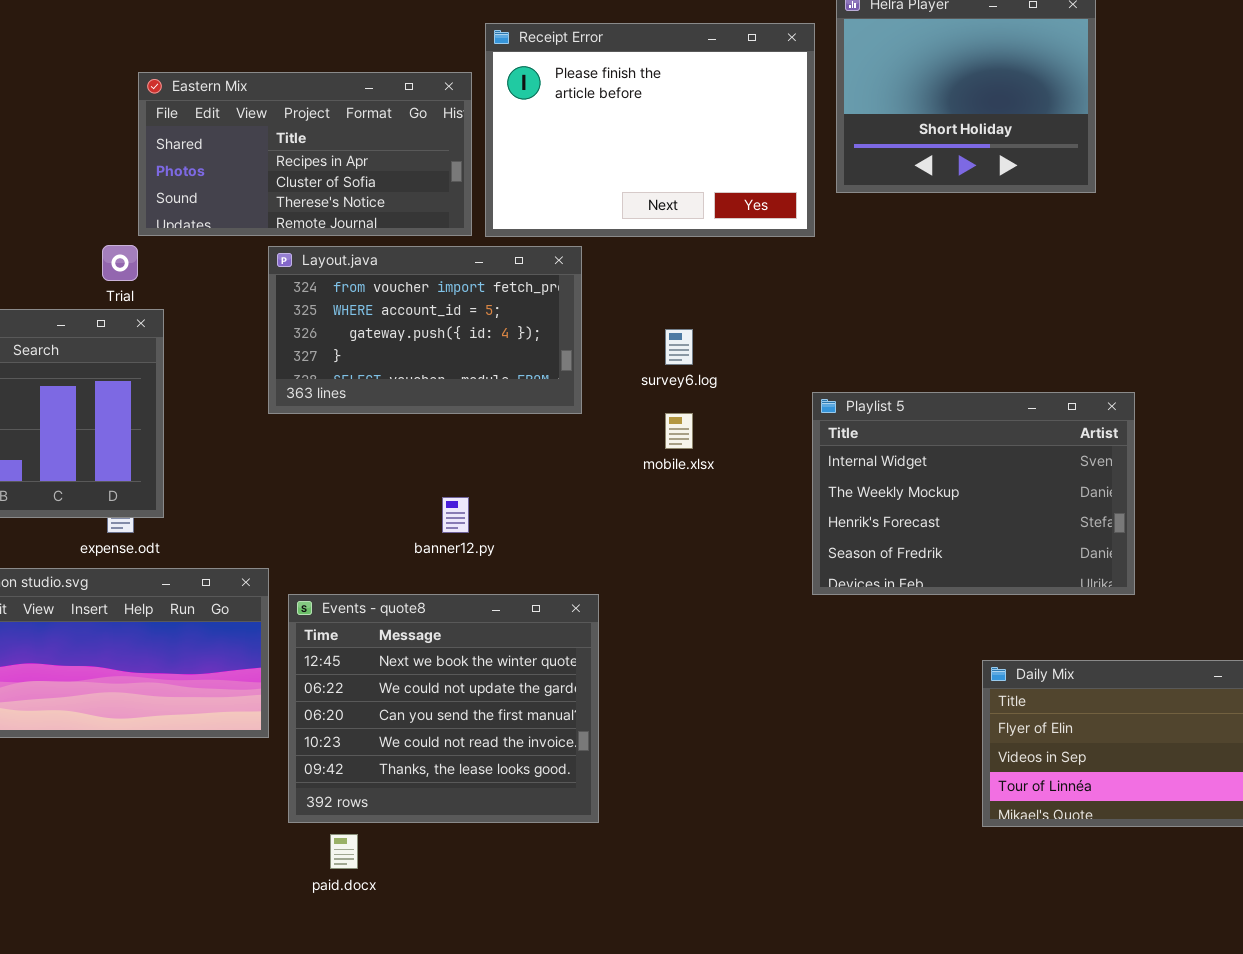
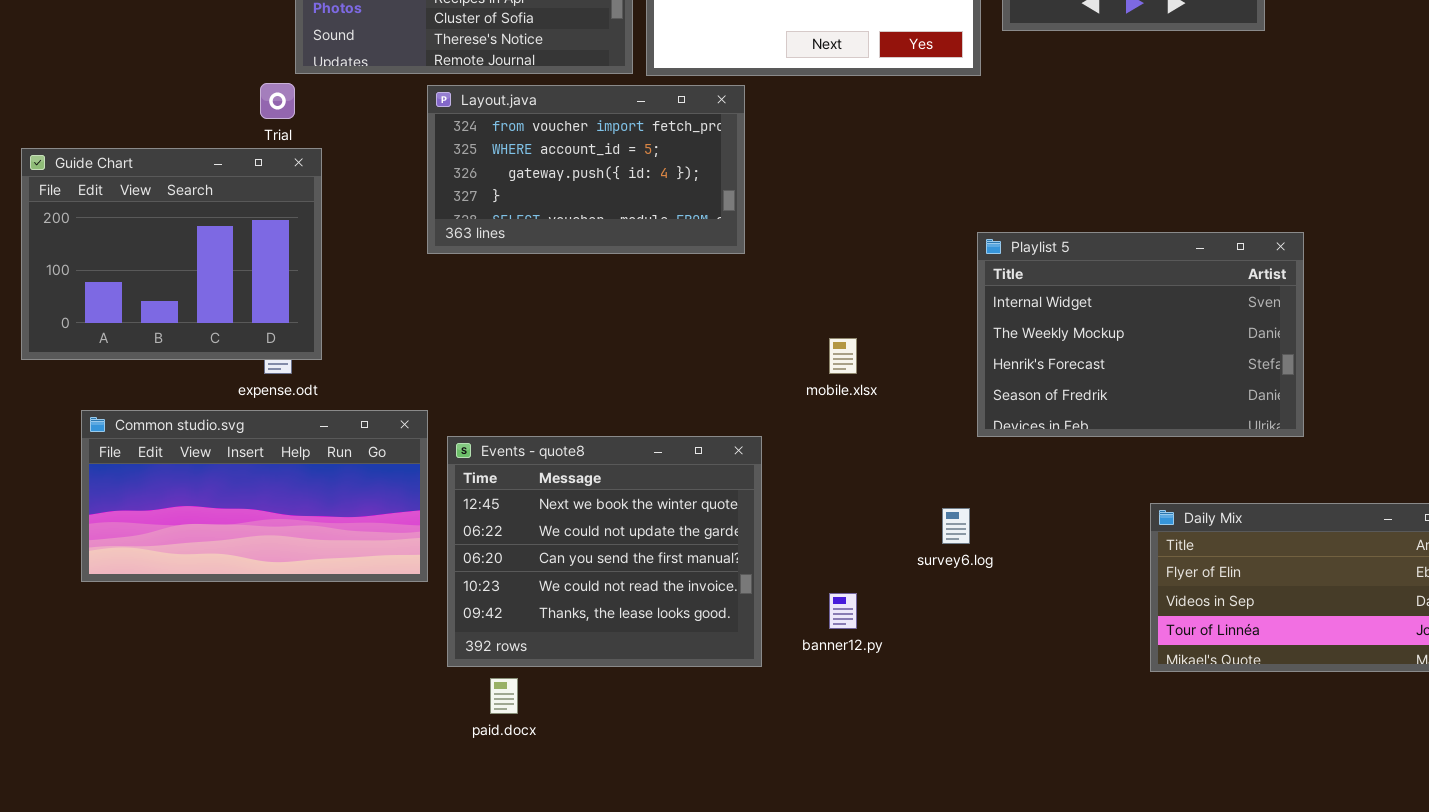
survey6.log: [665,329,693,365] -> [942,508,970,544], moved
mobile.xlsx: [665,413,693,449] -> [829,338,857,374], moved
banner12.py: [442,497,469,533] -> [829,593,857,629], moved

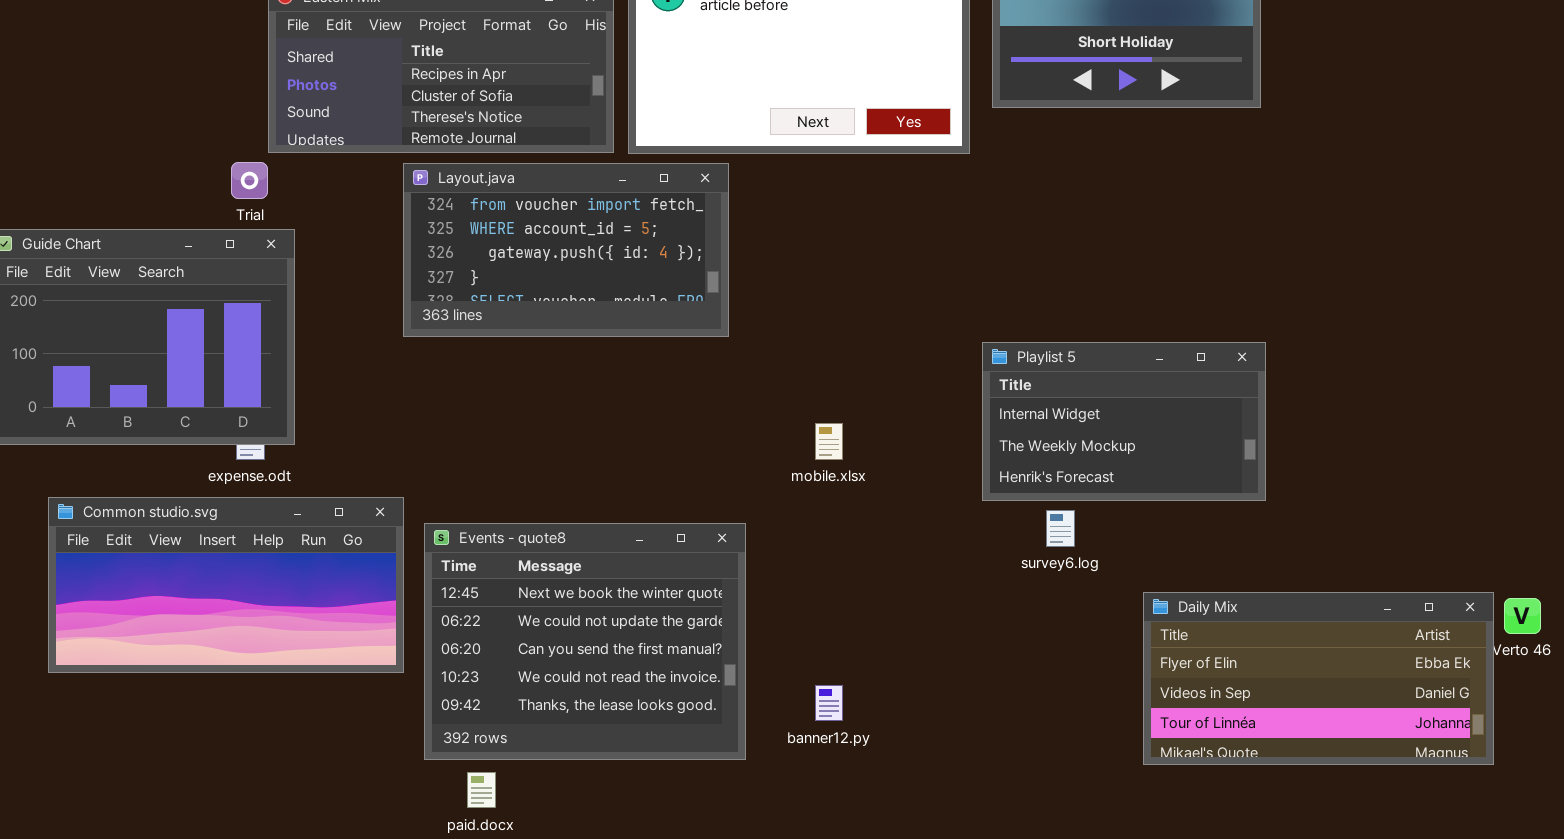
Playlist 5: [977,232,1304,437] -> [982,342,1266,501], moved, resized
survey6.log: [942,508,970,544] -> [1046,510,1075,547], moved

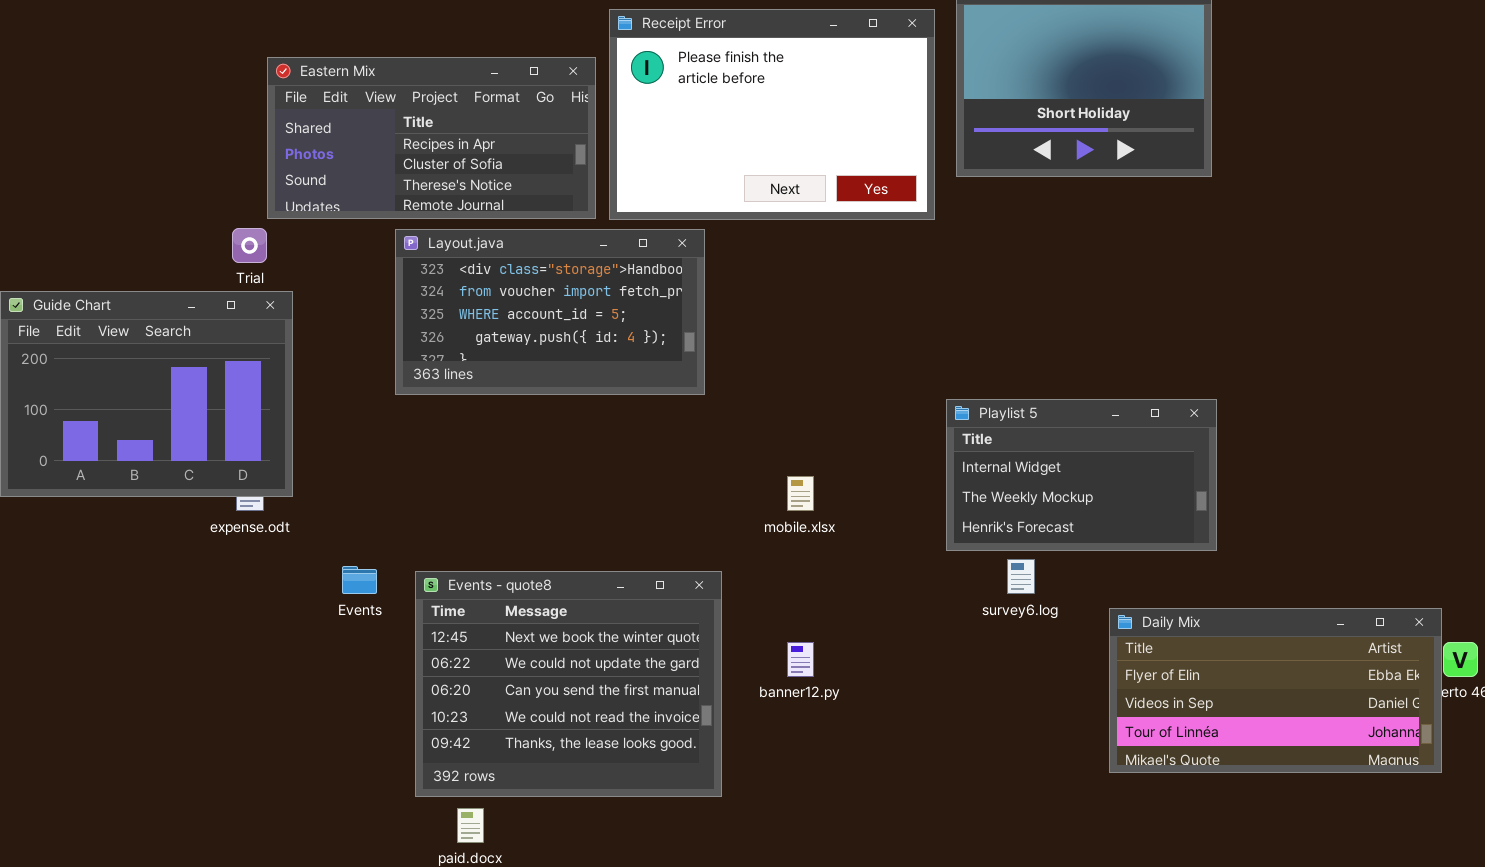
Layout.java: [403,163,729,337] -> [395,229,705,395], scrolled up 1 row
Common studio.svg: [48,497,404,673] -> none, closed
Daily Mix: [1143,592,1494,765] -> [1109,608,1442,773], moved
banner12.py: [815,685,843,721] -> [787,642,814,677], moved

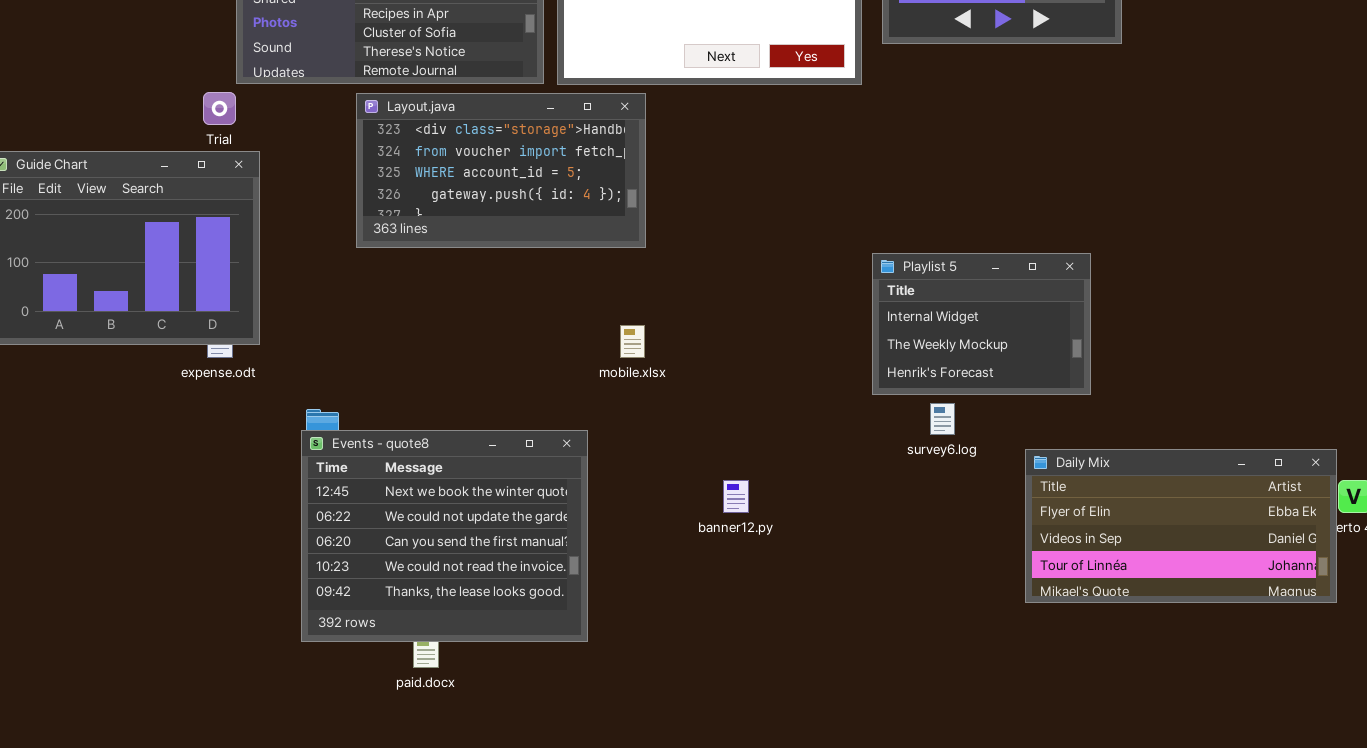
Playlist 5: [946,399,1217,551] -> [872,253,1091,395], resized
mobile.xlsx: [787,476,814,511] -> [620,325,645,358], moved
Events - quote8: [415,571,722,797] -> [301,430,588,642], moved

